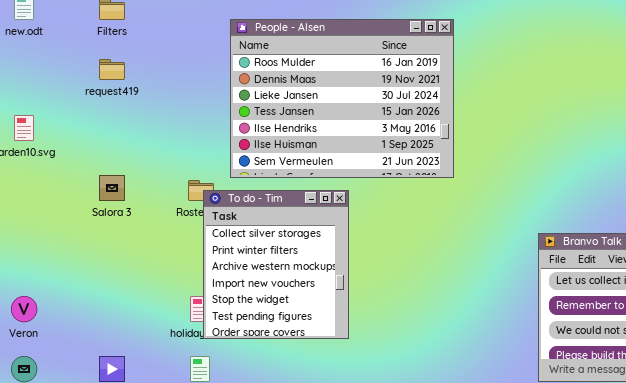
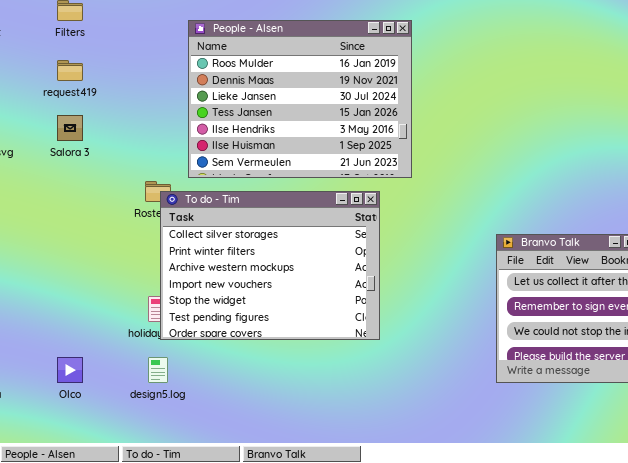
Salora 3: [99,175,125,201] -> [57,115,83,141], moved
To do - Tim: [203,190,349,339] -> [160,191,380,340], resized

